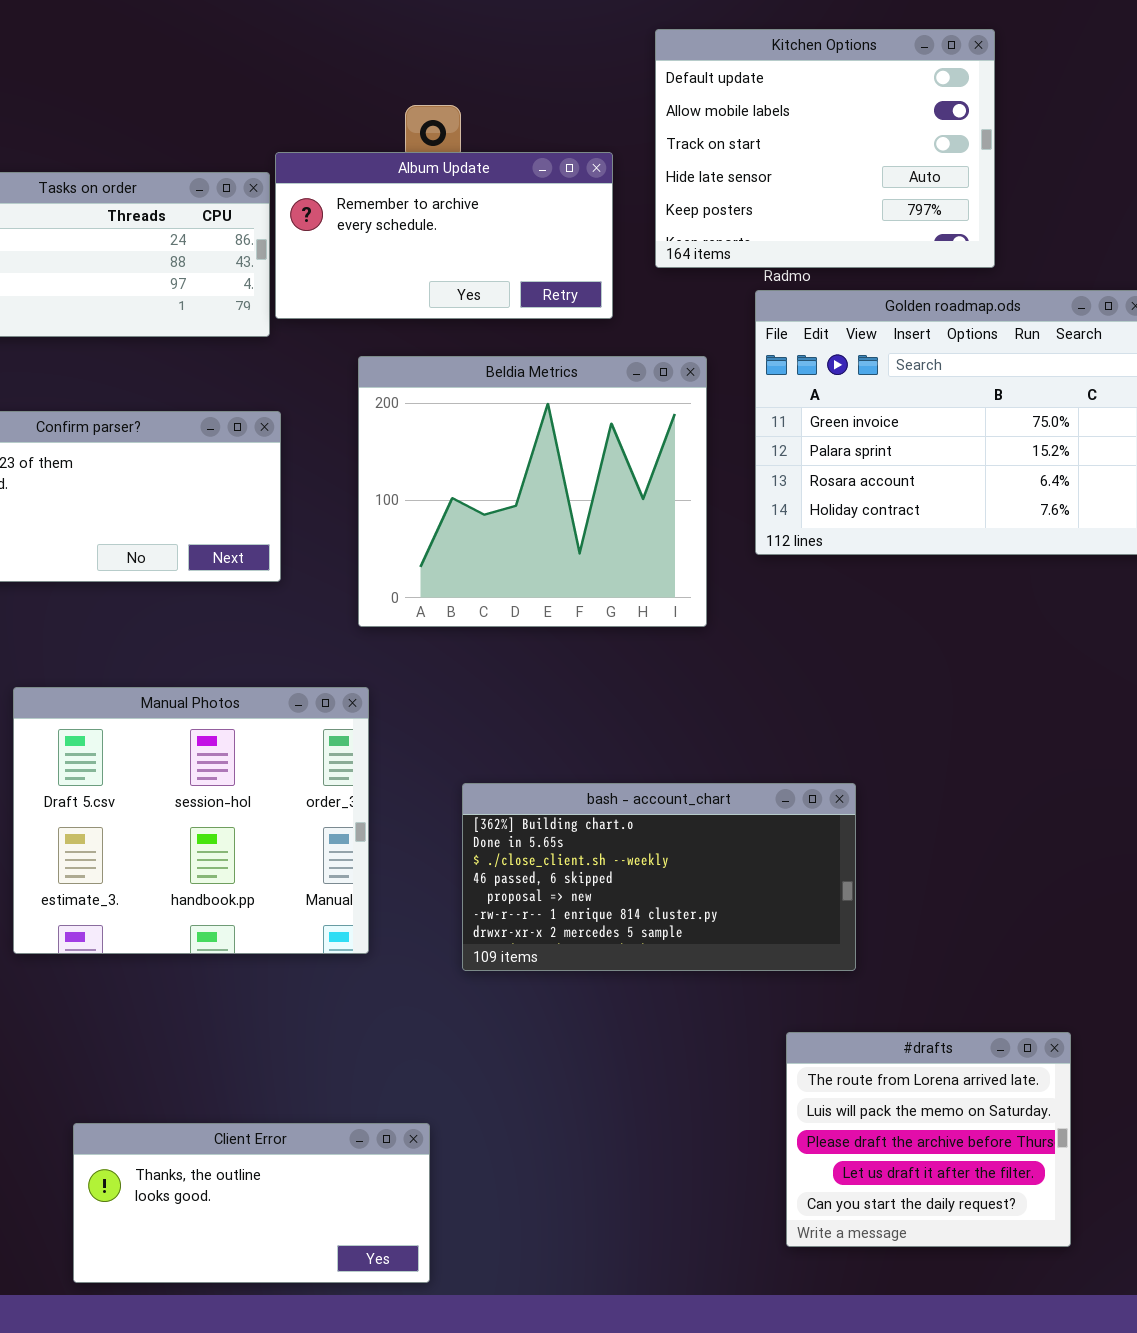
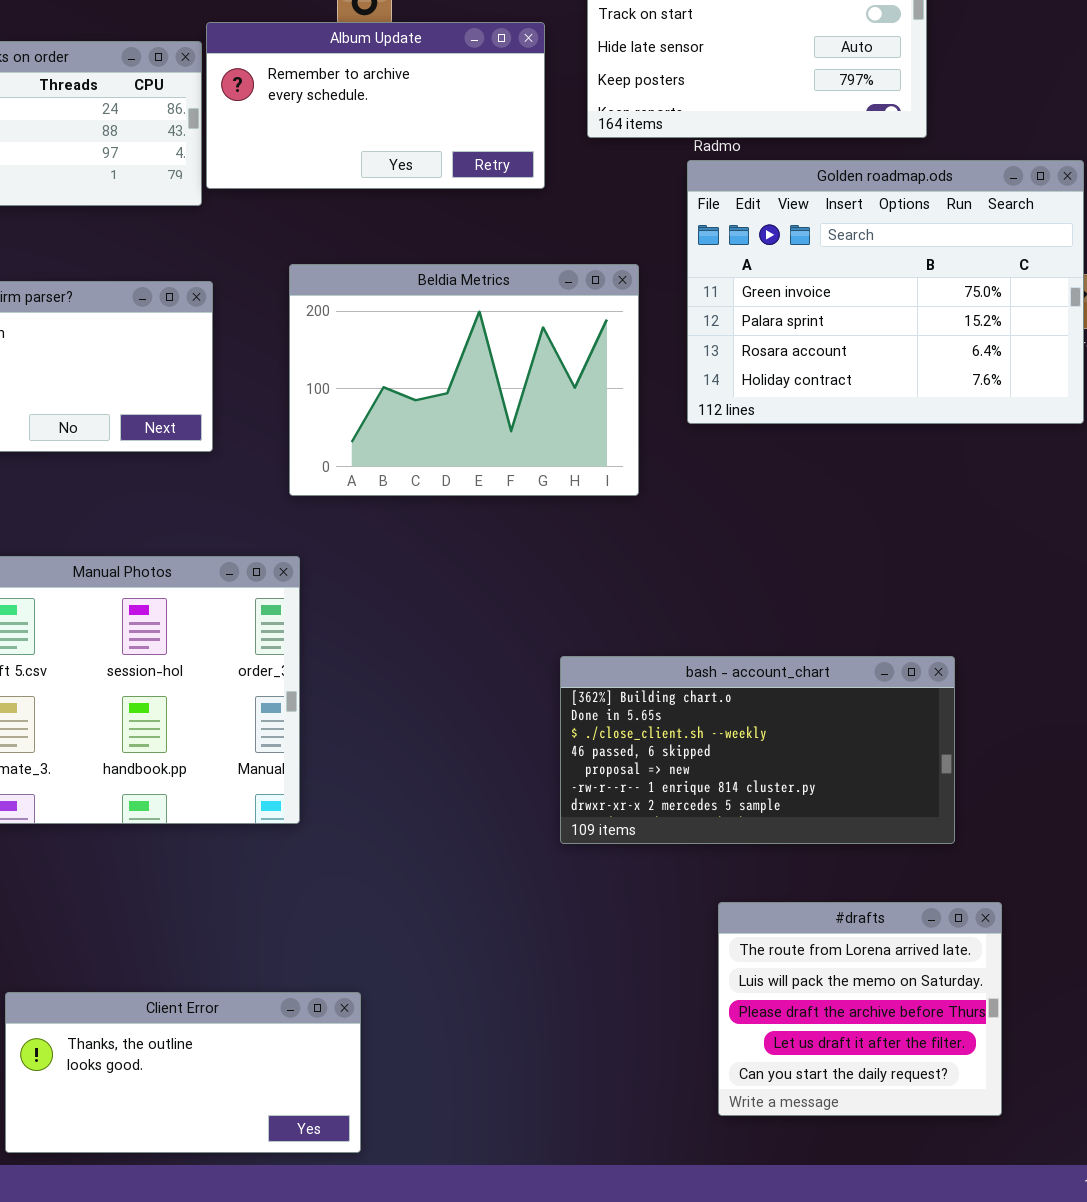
Beldia Metrics: [358,356,707,627] -> [289,264,639,496], resized
bash - account_chart: [462,783,856,971] -> [560,656,955,844], moved

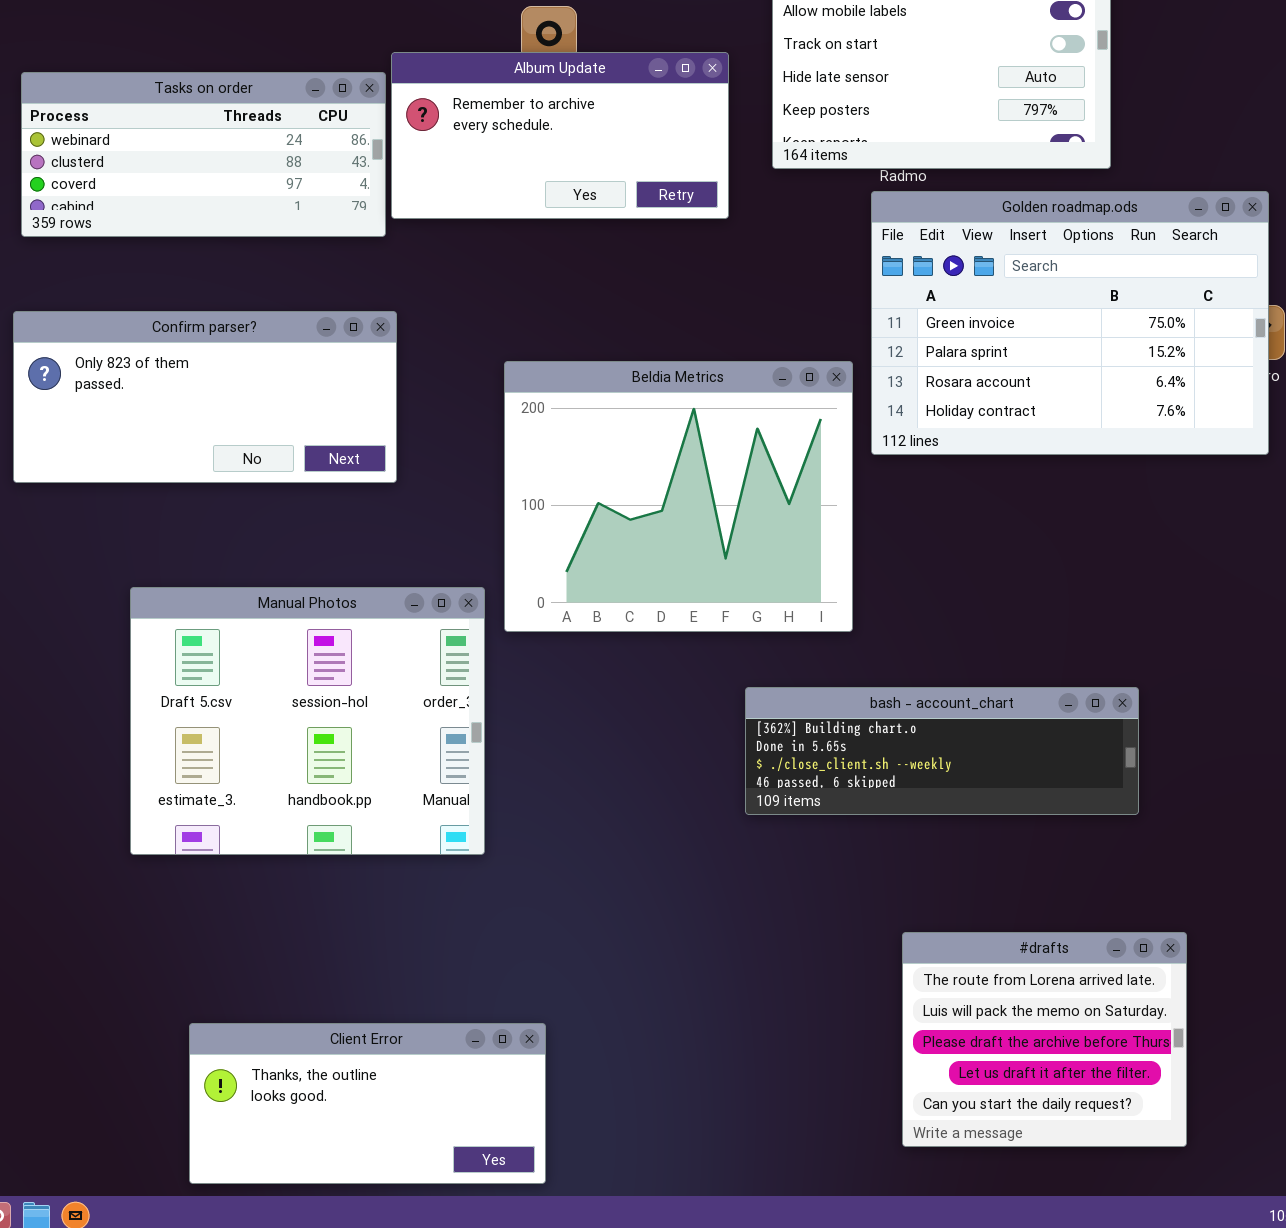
Beldia Metrics: [289,264,639,496] -> [504,361,853,632], moved, resized
bash - account_chart: [560,656,955,844] -> [745,687,1139,815], resized

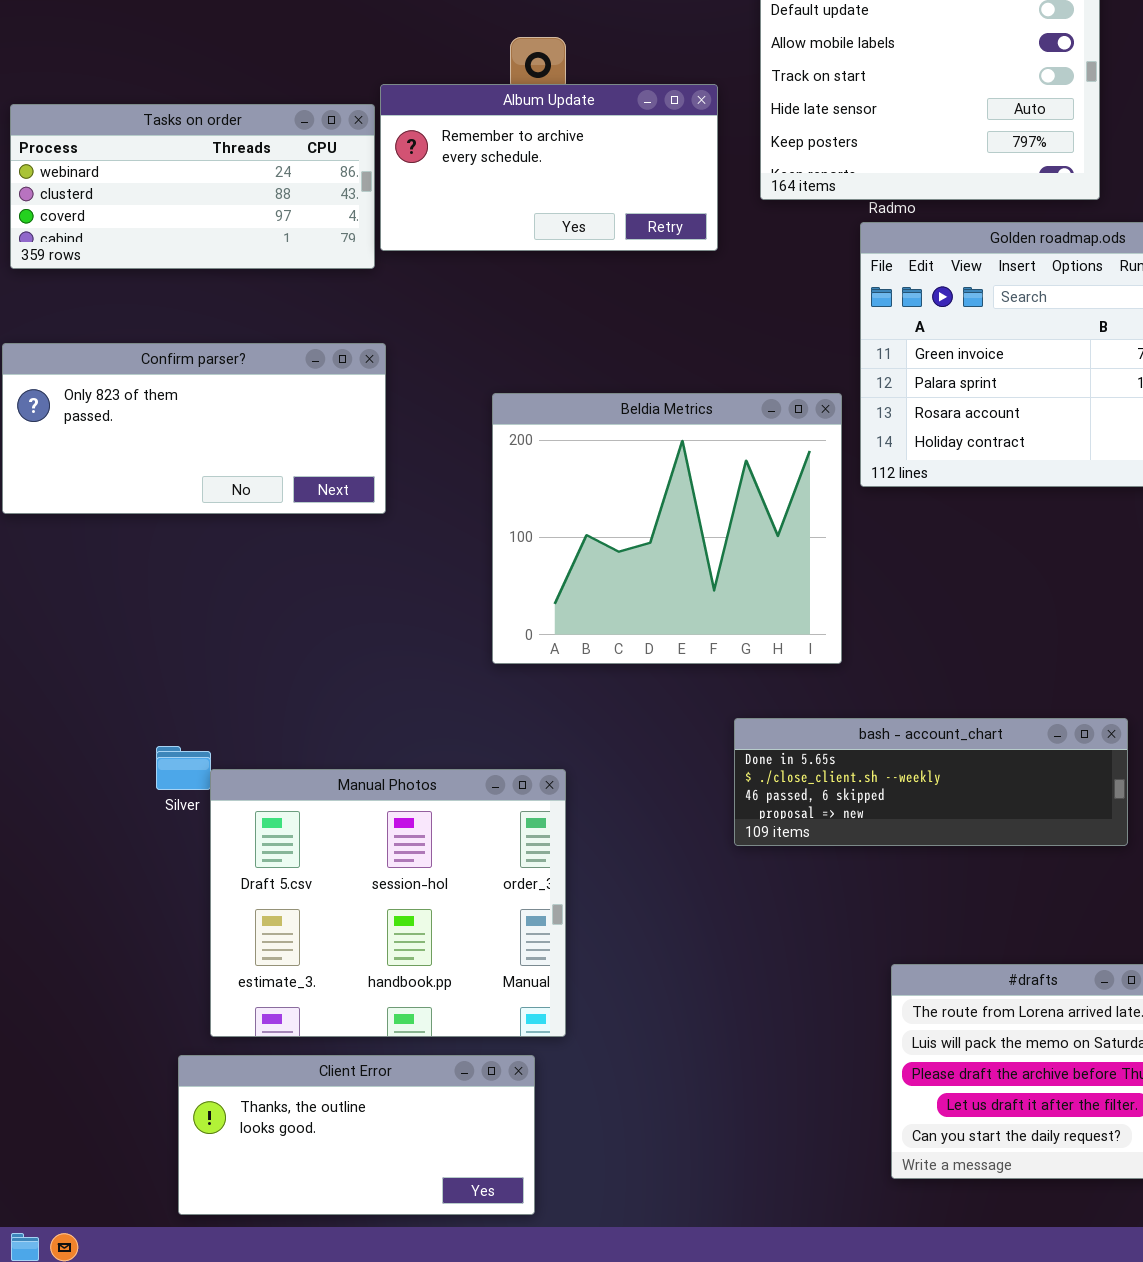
Manual Photos: [130,587,485,855] -> [210,769,566,1037], moved
bash - account_chart: [745,687,1139,815] -> [734,718,1128,846], scrolled down 1 row

